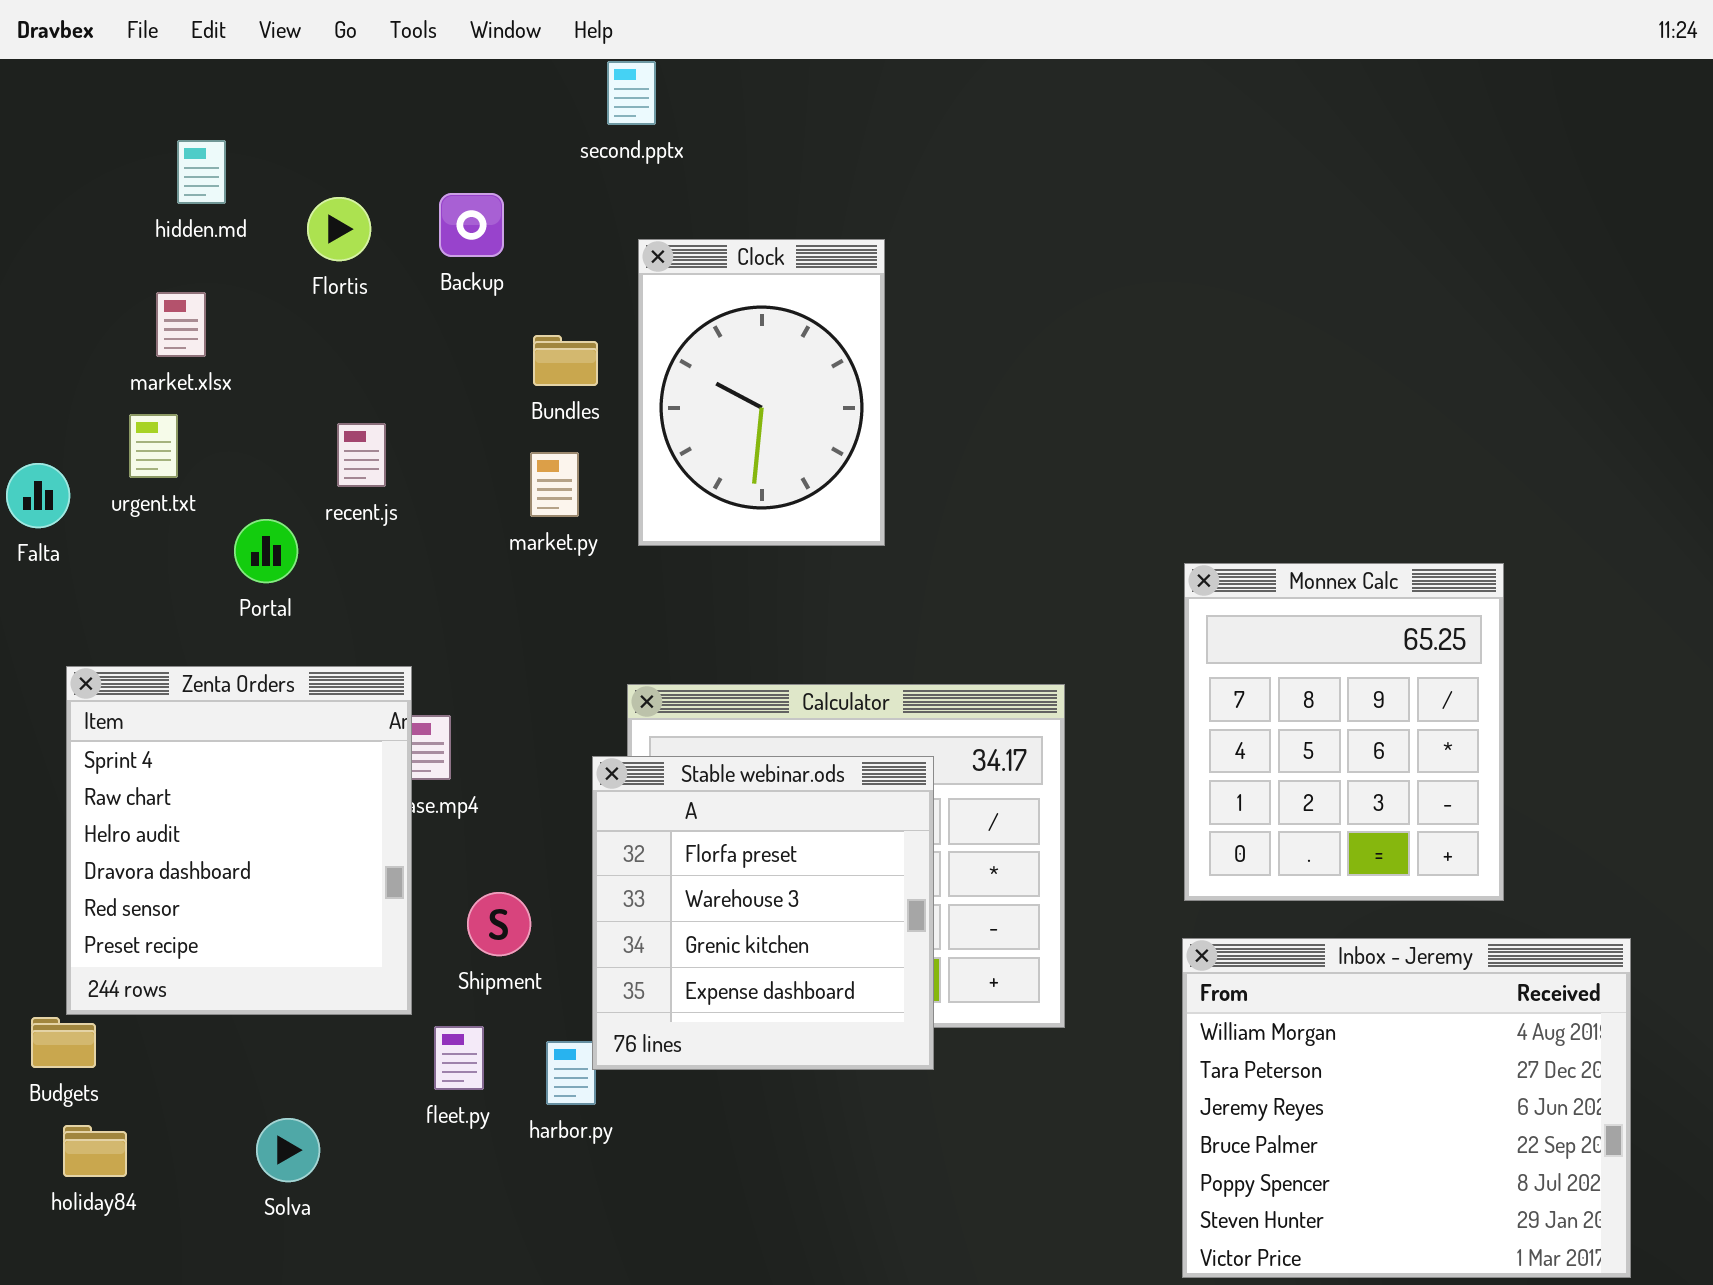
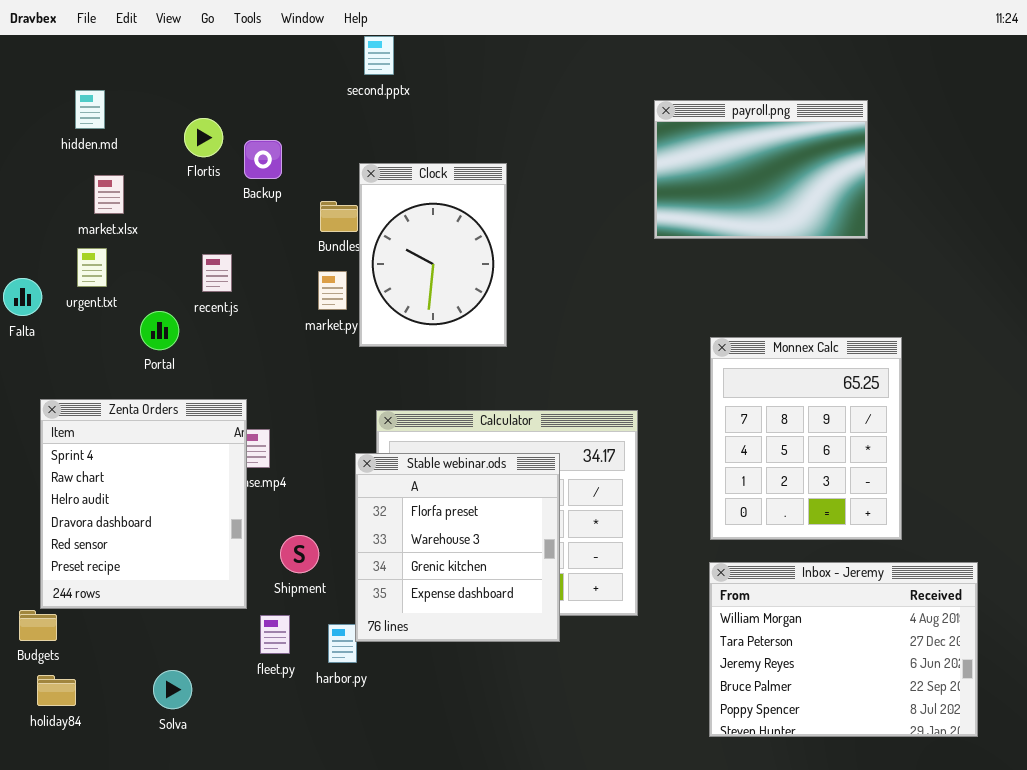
hidden.md: [177,140,226,204] -> [75,90,105,129], moved
payroll.png: none -> [654,100,868,239], opened
Backup: [439,193,504,257] -> [244,140,282,179], moved
Clock: [638,239,885,546] -> [359,163,507,347], moved
Inbox - Jeremy: [1182,938,1631,1278] -> [709,562,978,737], resized

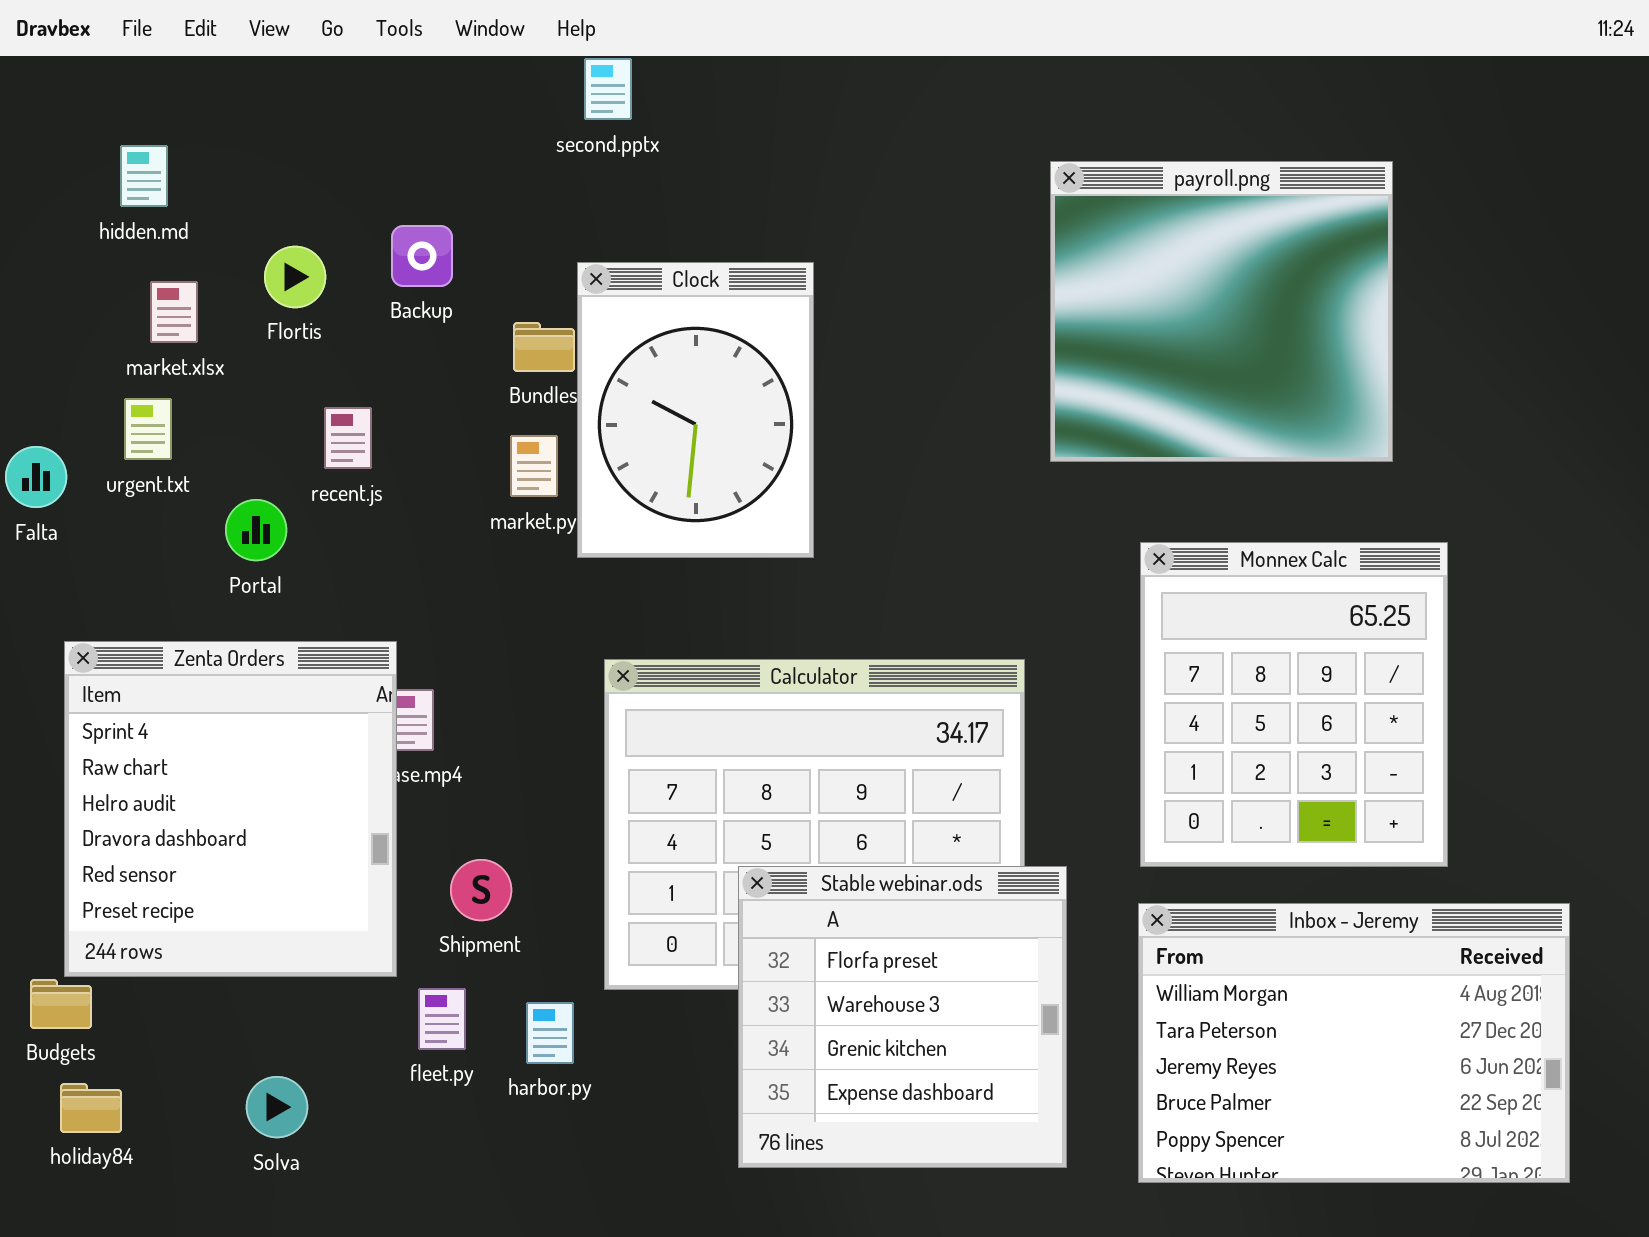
payroll.png: [654,100,868,239] -> [1050,161,1393,462], resized
Flortis: [184,118,223,157] -> [264,246,326,308], moved
Stable webinar.ods: [355,453,560,642] -> [738,866,1067,1168], moved

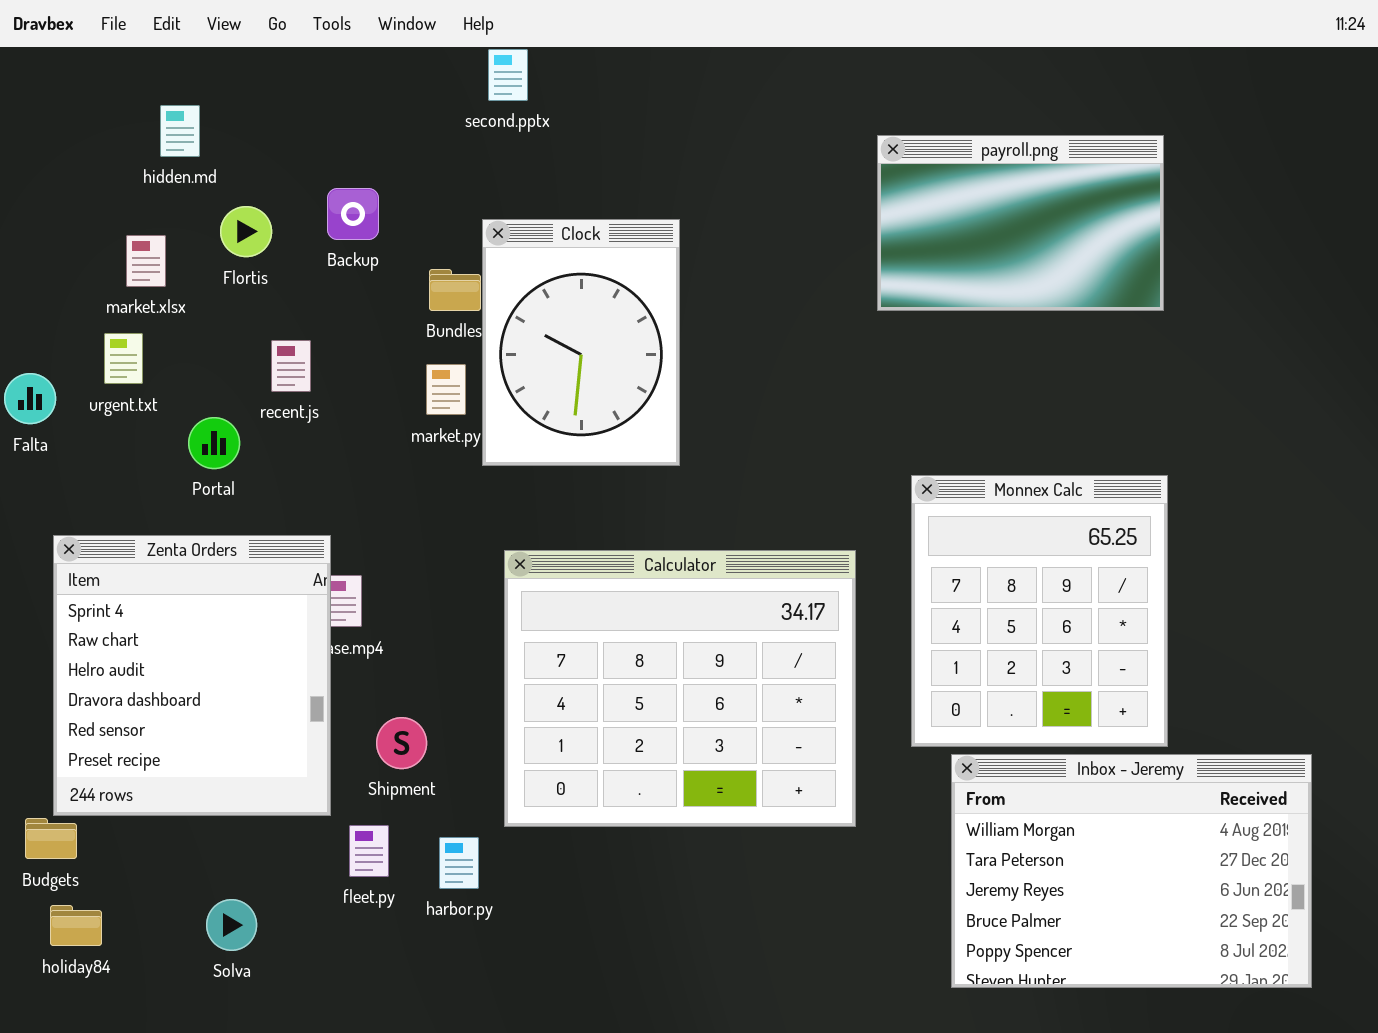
hidden.md: [120,145,168,207] -> [160,105,200,157], moved
payroll.png: [1050,161,1393,462] -> [877,135,1164,311], resized
Monnex Calc: [1140,542,1448,867] -> [911,475,1168,747], moved
Stable webinar.ods: [738,866,1067,1168] -> none, closed

